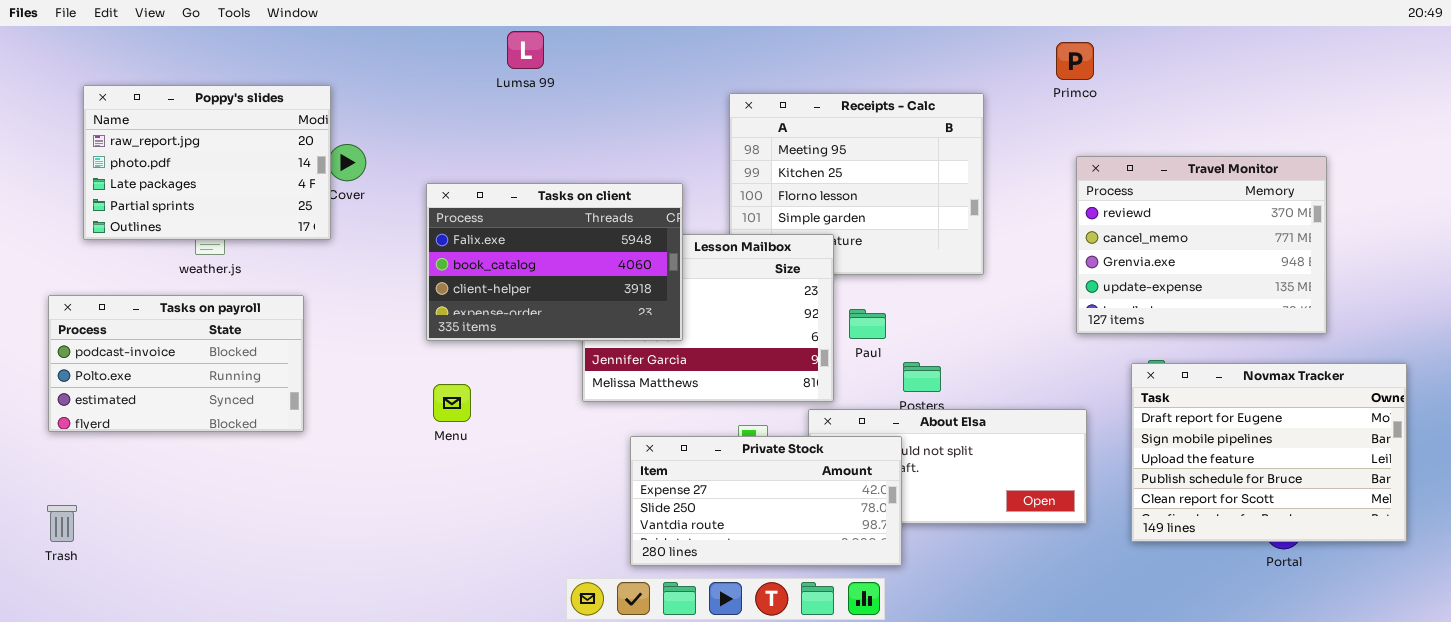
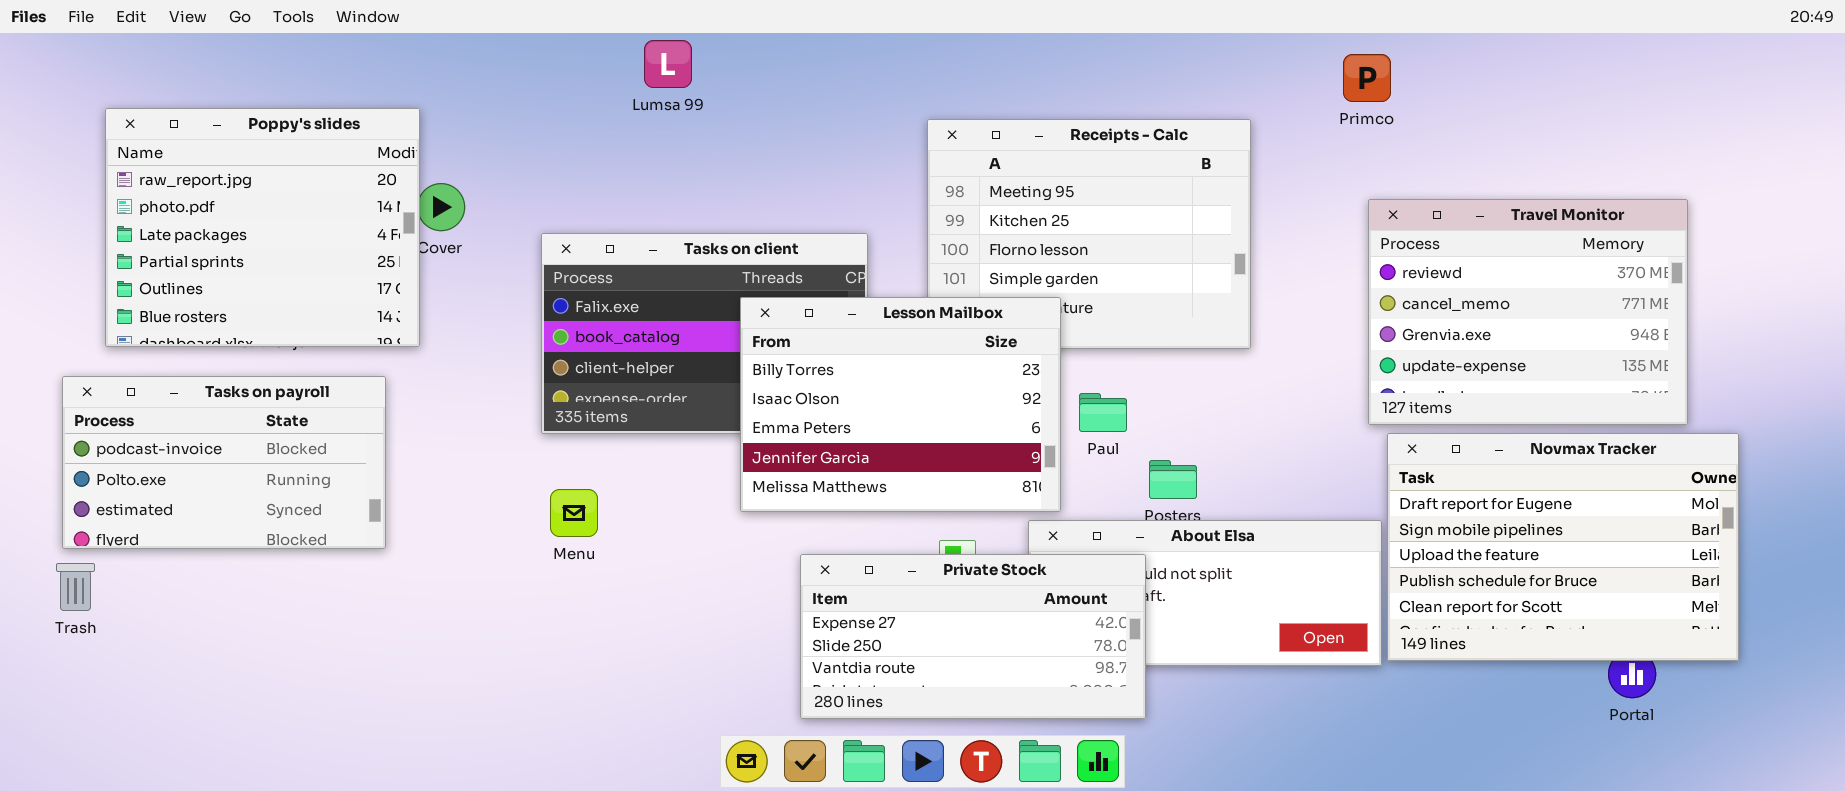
Poppy's slides: [83,85,331,240] -> [105,108,420,347], resized
Lesson Mailbox: [582,234,834,402] -> [740,297,1061,512], raised
Novmax Tracker: [1131,363,1407,542] -> [1387,433,1739,661], moved
Trash: [47,505,77,542] -> [56,563,95,611], moved

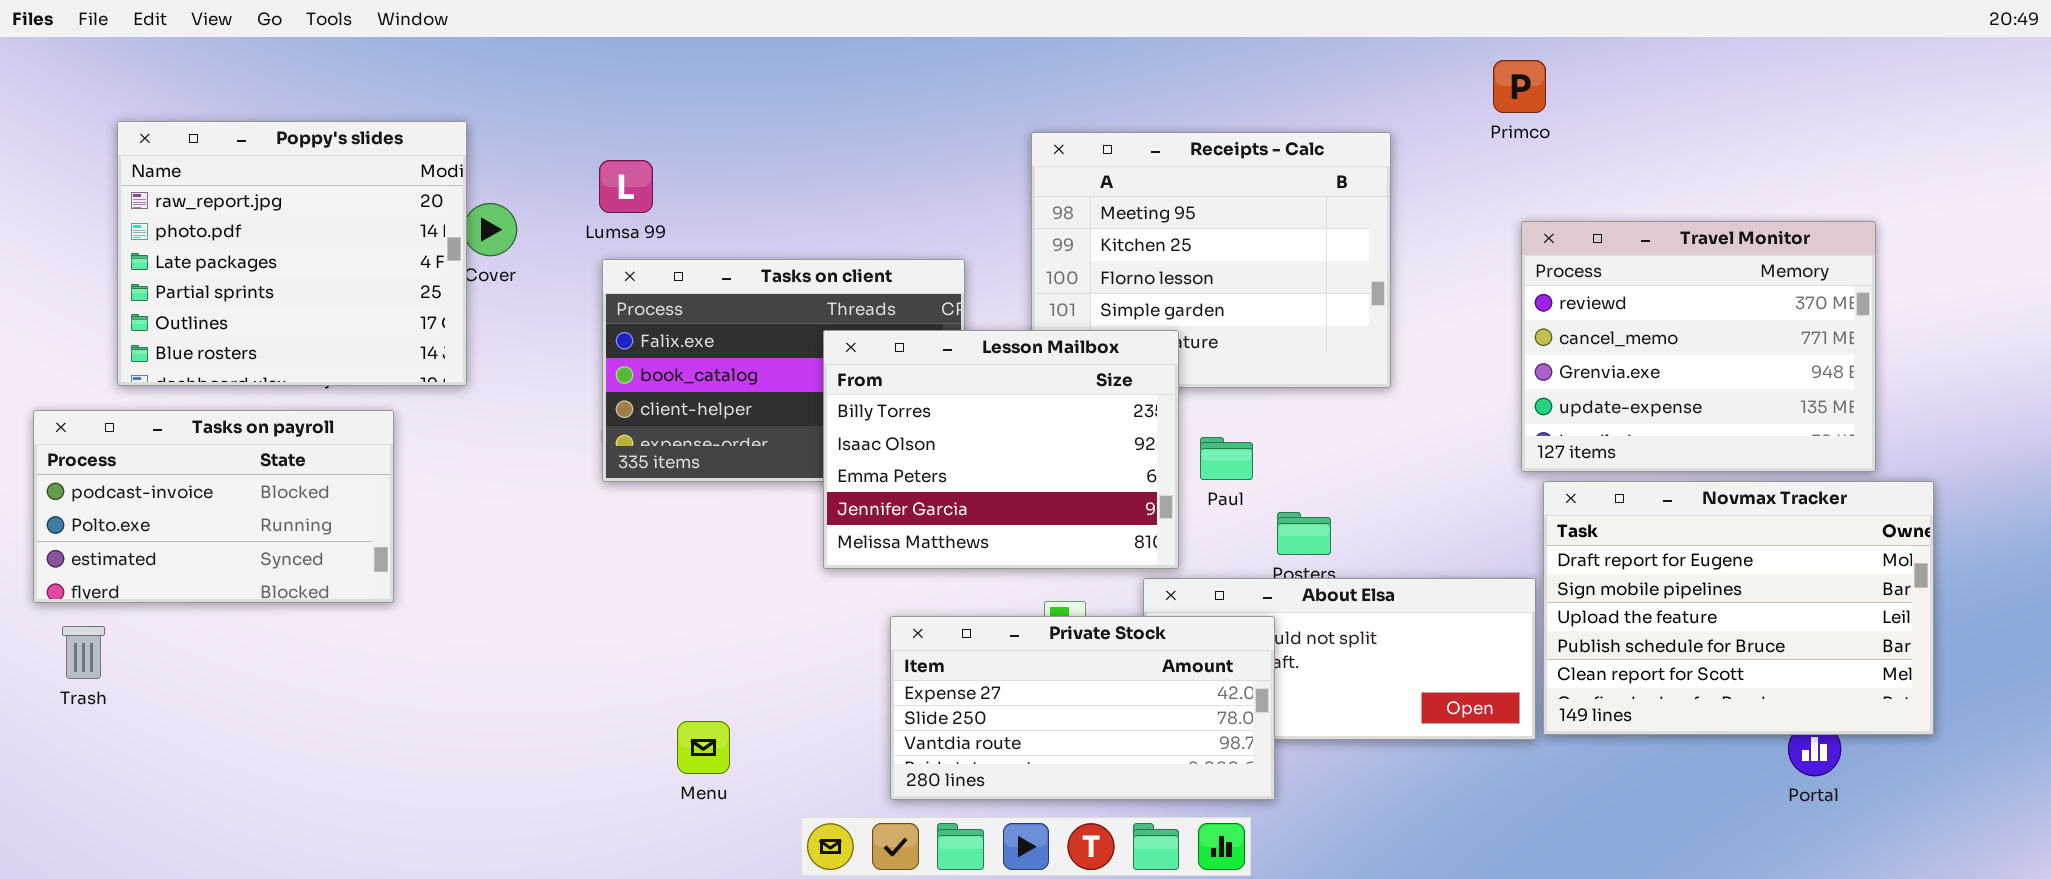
Lumsa 99: [644,40,692,88] -> [599,160,653,213], moved
Tasks on payroll: [62,376,386,549] -> [33,410,394,603], moved
Menu: [550,489,598,537] -> [677,721,730,774], moved

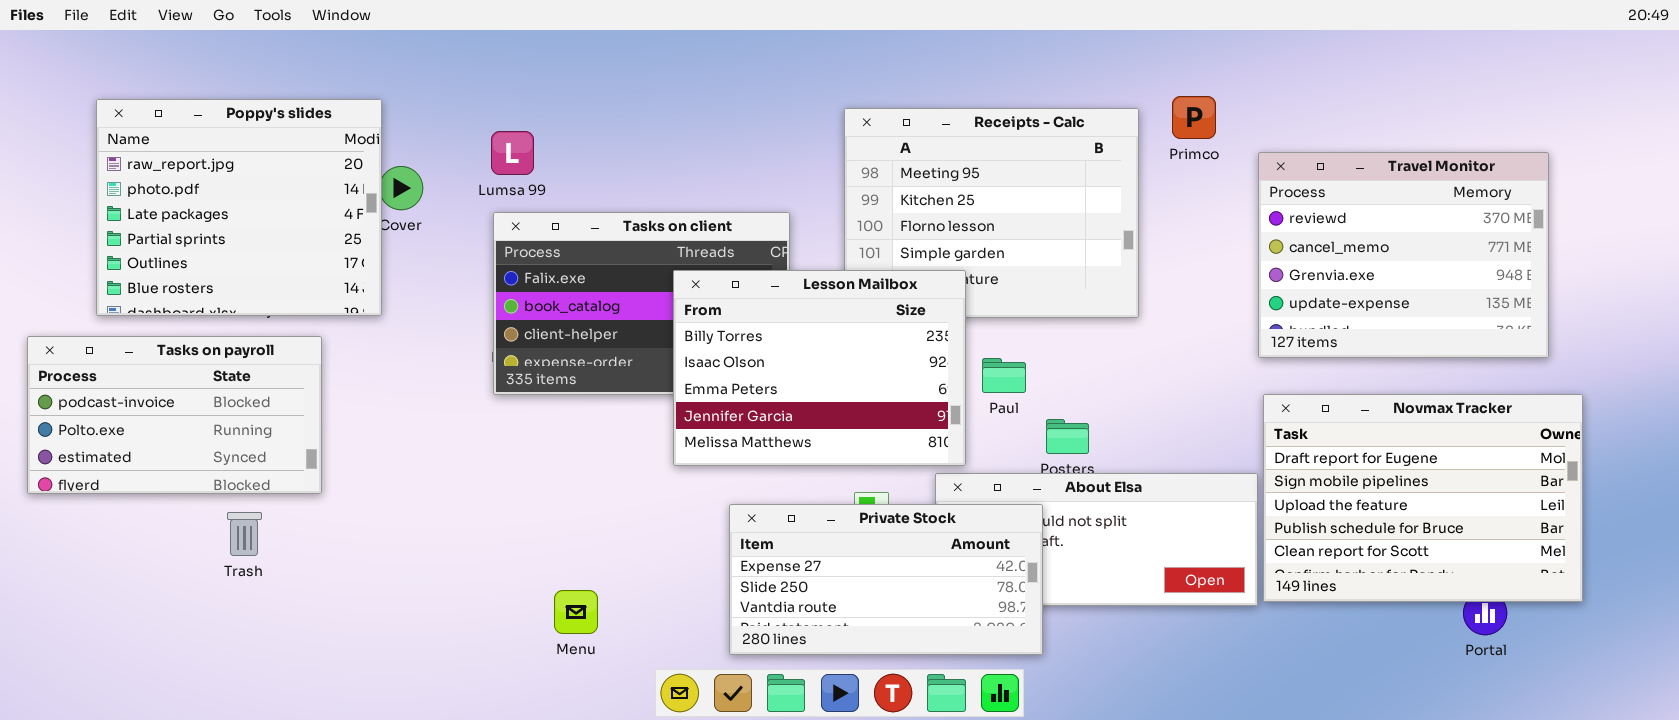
Primco: [1493,60,1546,113] -> [1172,96,1216,139], moved
Travel Monitor: [1521,221,1876,472] -> [1258,152,1549,358], moved
Trash: [62,626,105,679] -> [227,512,262,556], moved

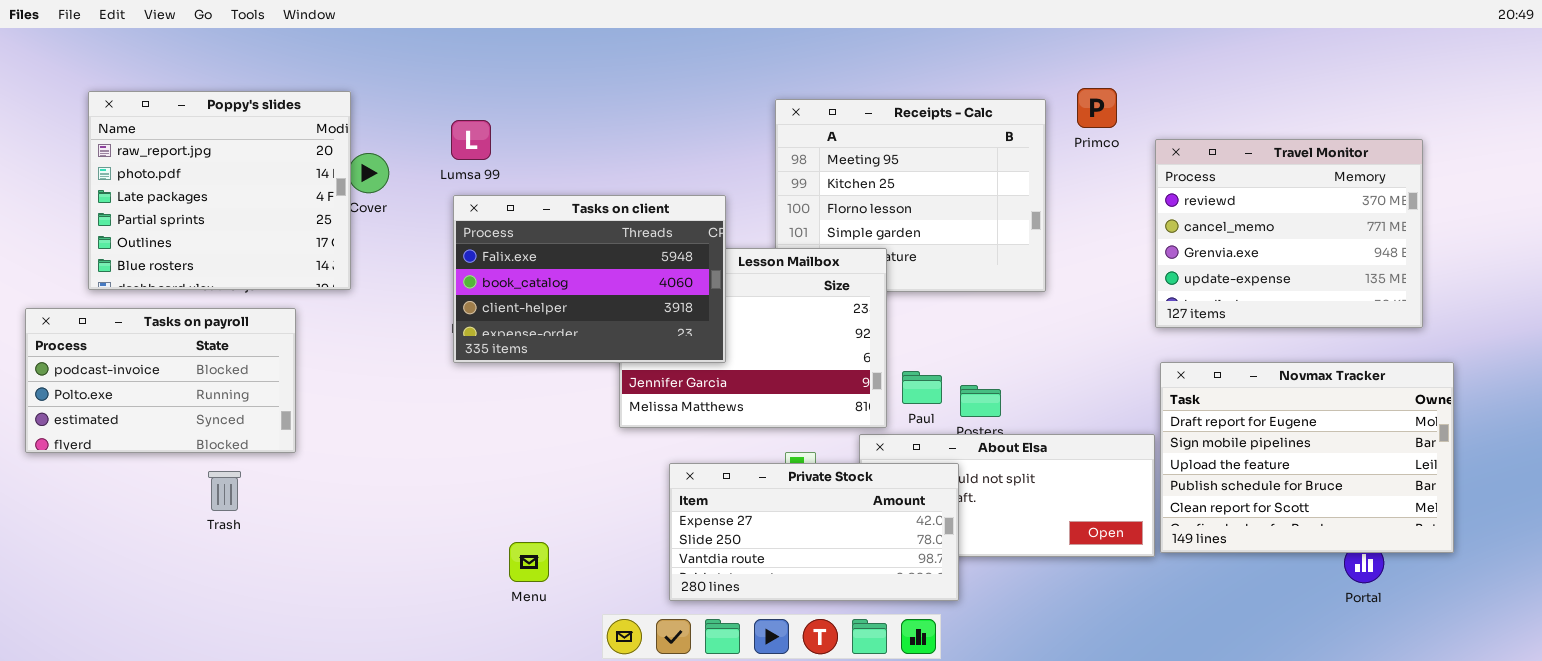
Tasks on client: [493,212,790,395] -> [453,195,726,363], raised
Paul: [982,358,1026,393] -> [902,371,942,404], moved

